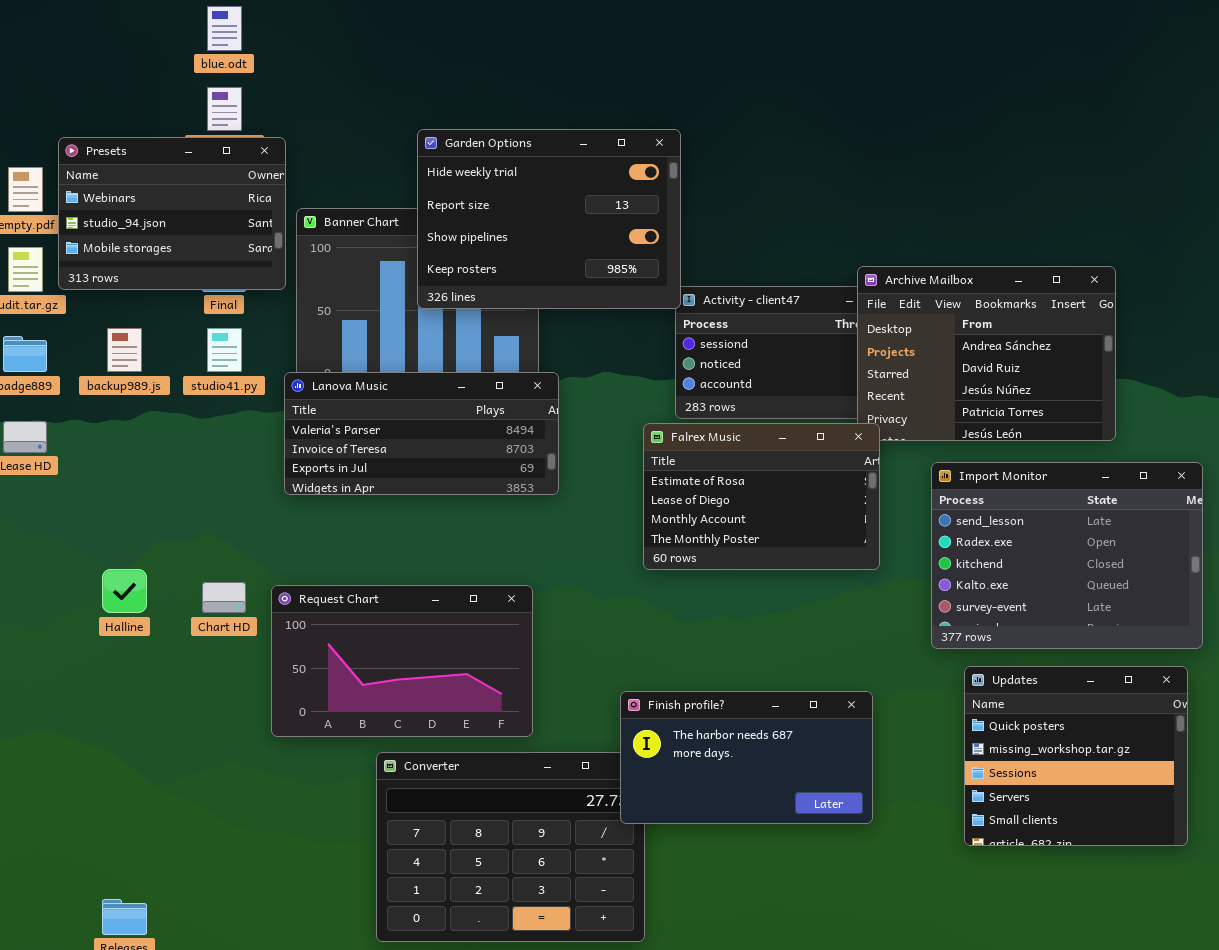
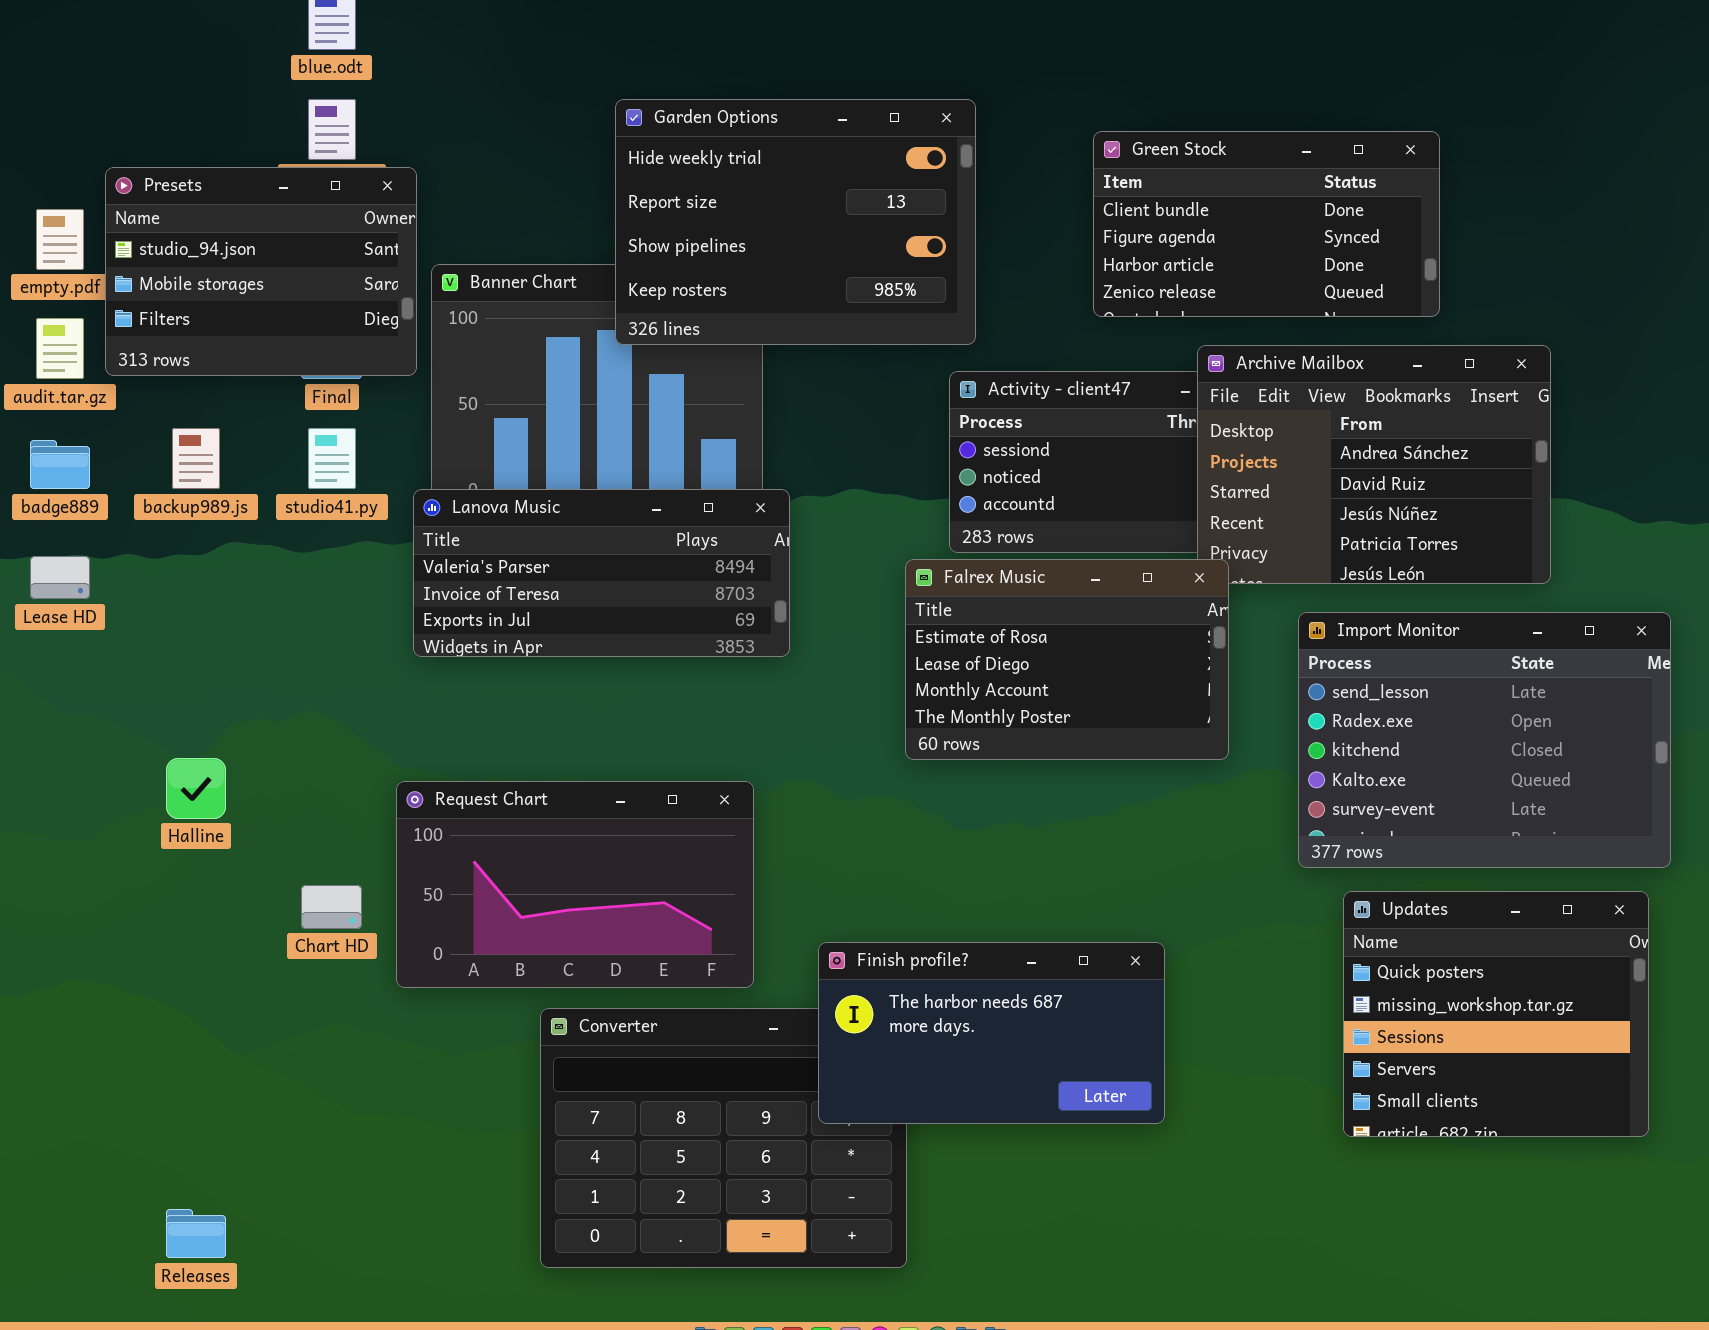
Green Stock: none -> [1093,131,1440,317], opened
Garden Options: [417,129,681,309] -> [615,99,976,345], moved
Presets: [58,137,286,290] -> [105,167,417,376], scrolled down 1 row
Chart HD: [202,582,246,613] -> [301,885,362,929], moved
Finish profile?: [620,691,873,824] -> [818,942,1165,1124], moved

